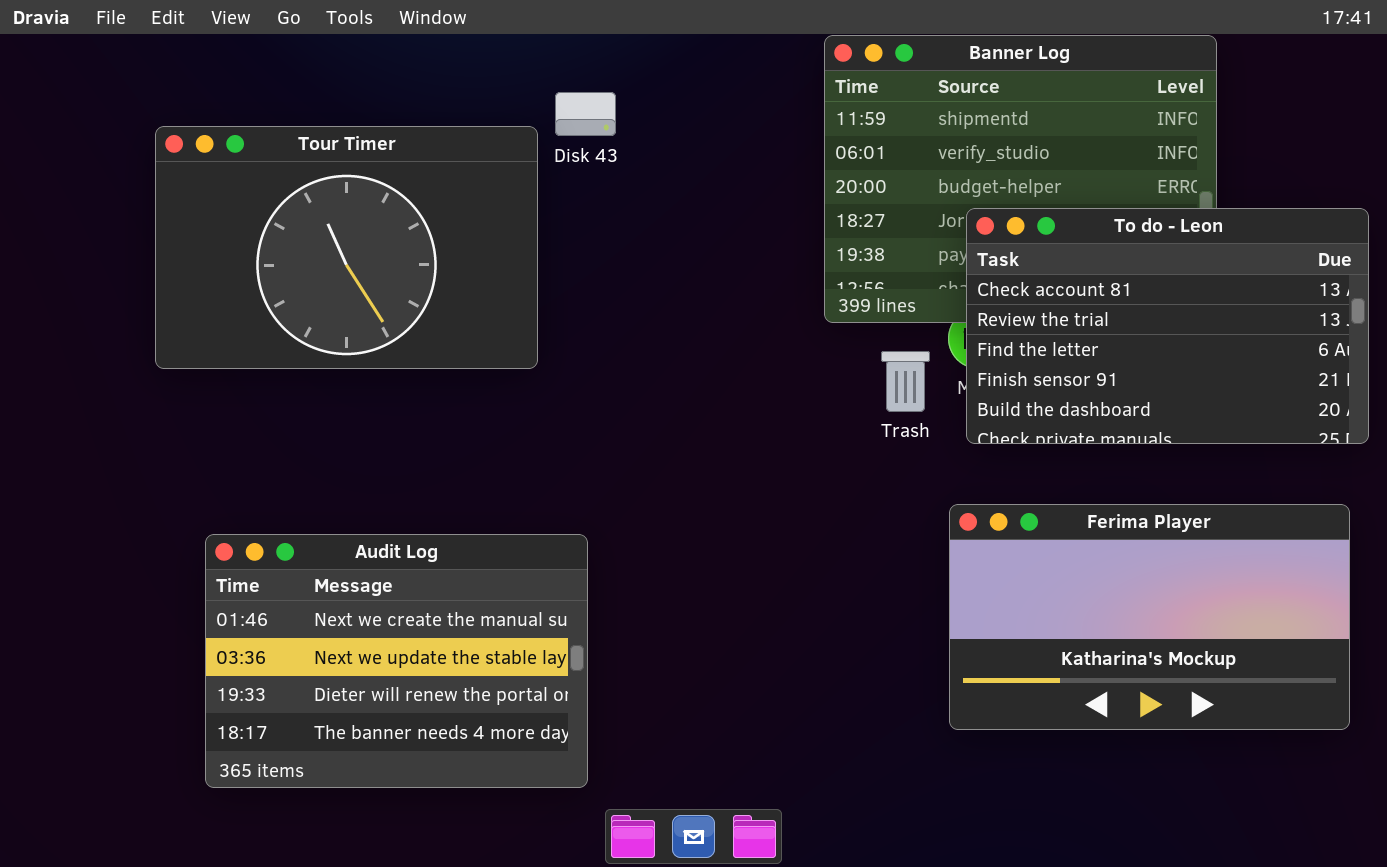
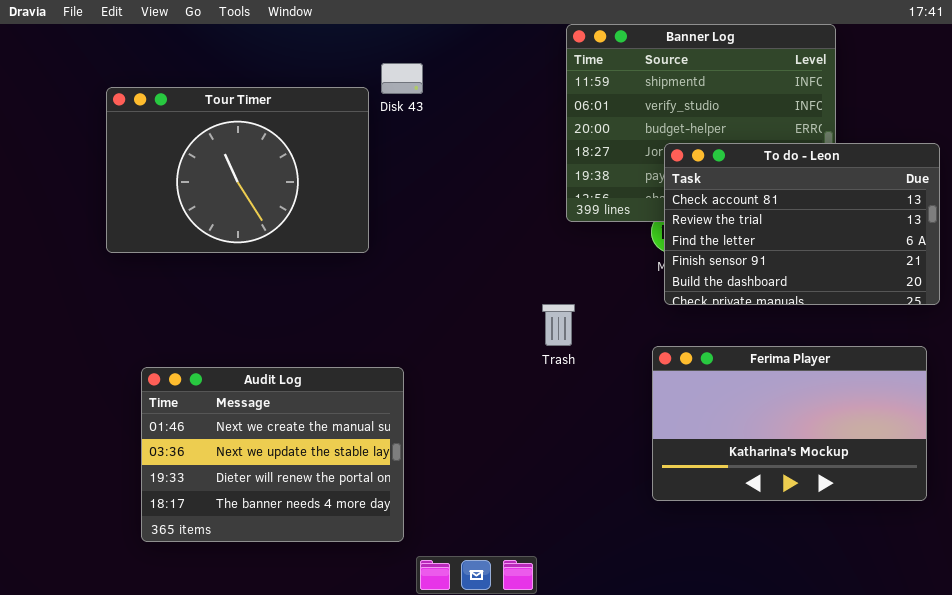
Trash: [881,351,930,412] -> [542,304,575,346], moved

